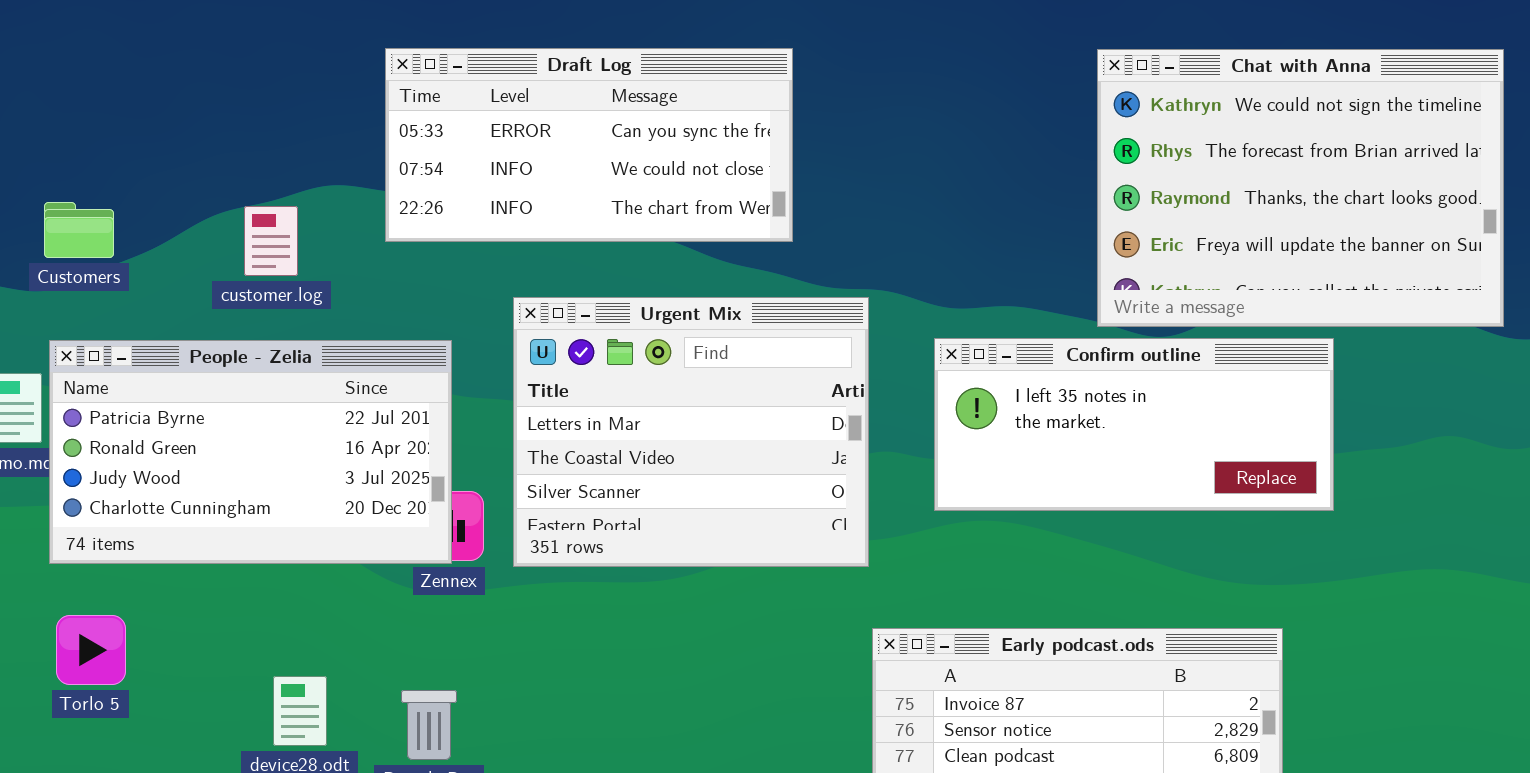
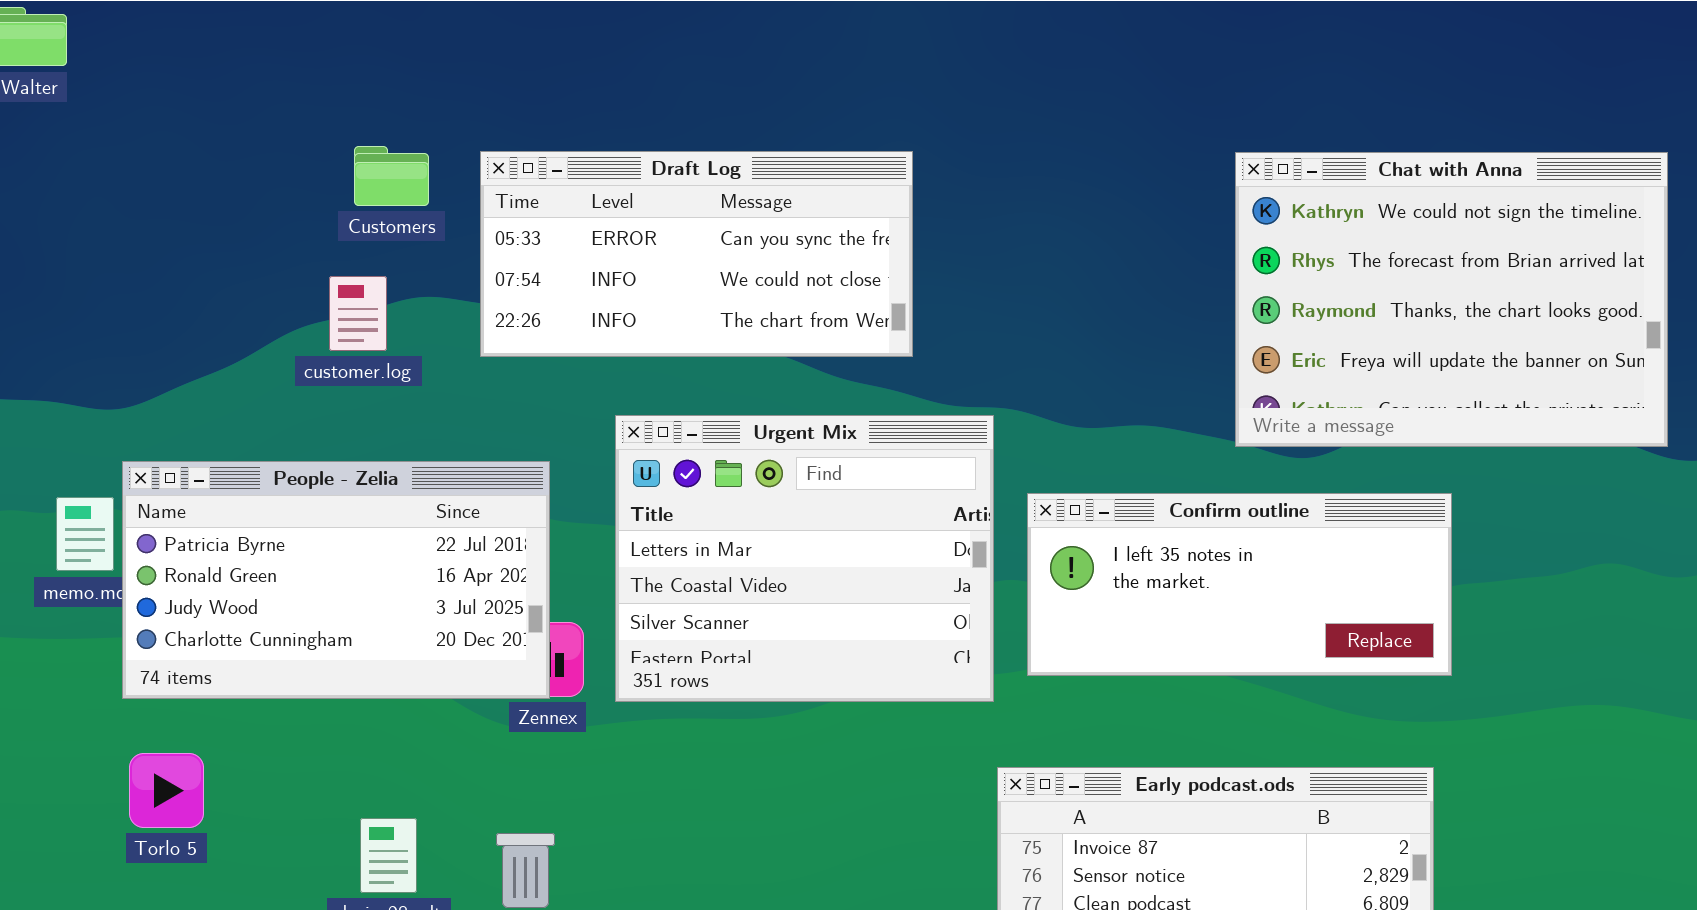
Customers: [44,202,114,258] -> [354,146,429,206], moved
customer.log: [244,206,298,276] -> [329,276,387,351], moved
Confirm outline: [934,338,1334,511] -> [1027,493,1452,676], moved

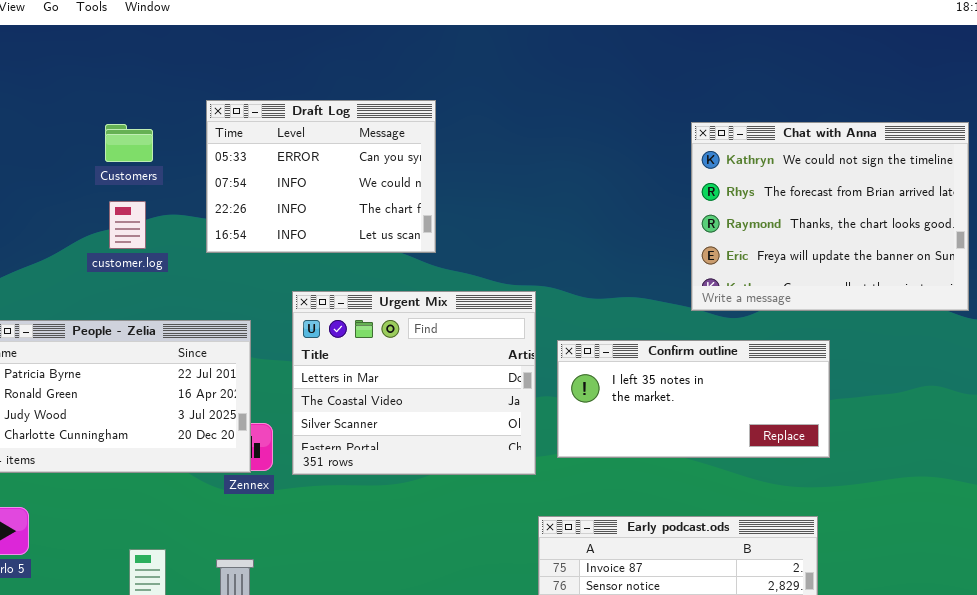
Customers: [354,146,429,206] -> [105,124,153,162], moved
Draft Log: [480,151,913,357] -> [206,100,436,253], resized

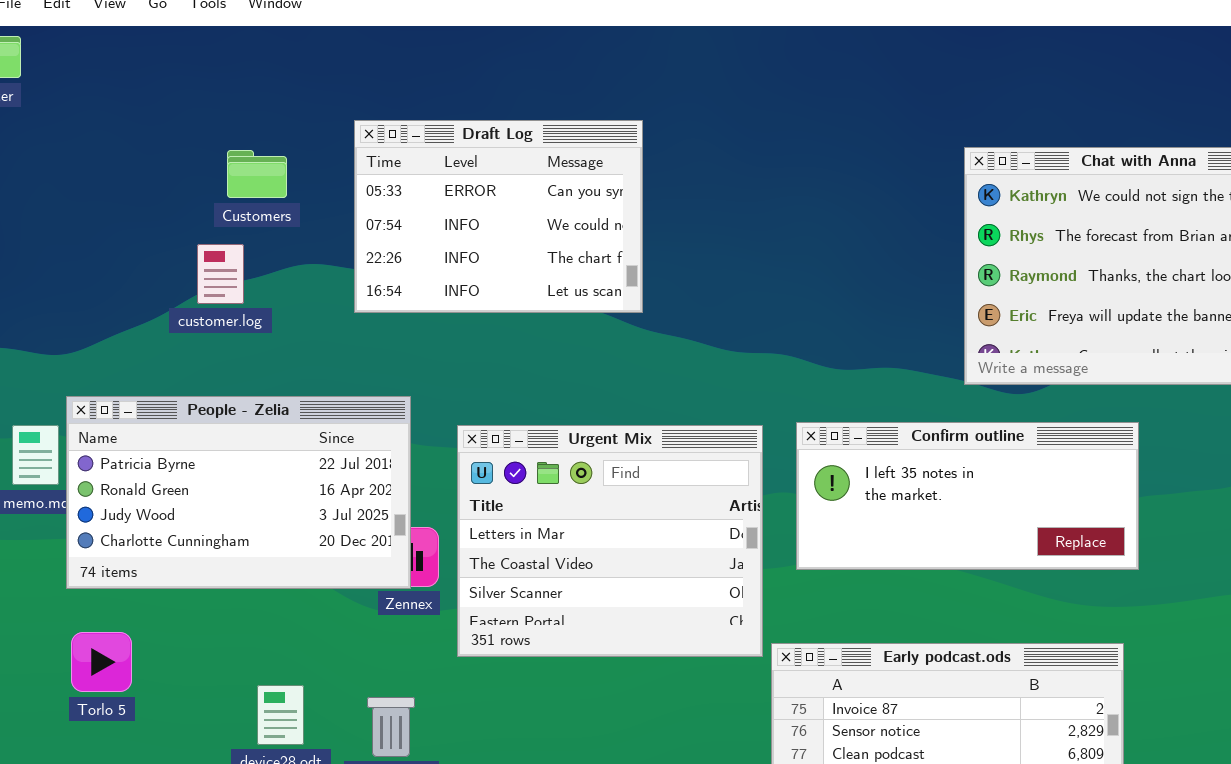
customer.log: [109,201,146,249] -> [197,244,244,304], moved
Urgent Mix: [292,291,536,475] -> [457,425,763,657], moved

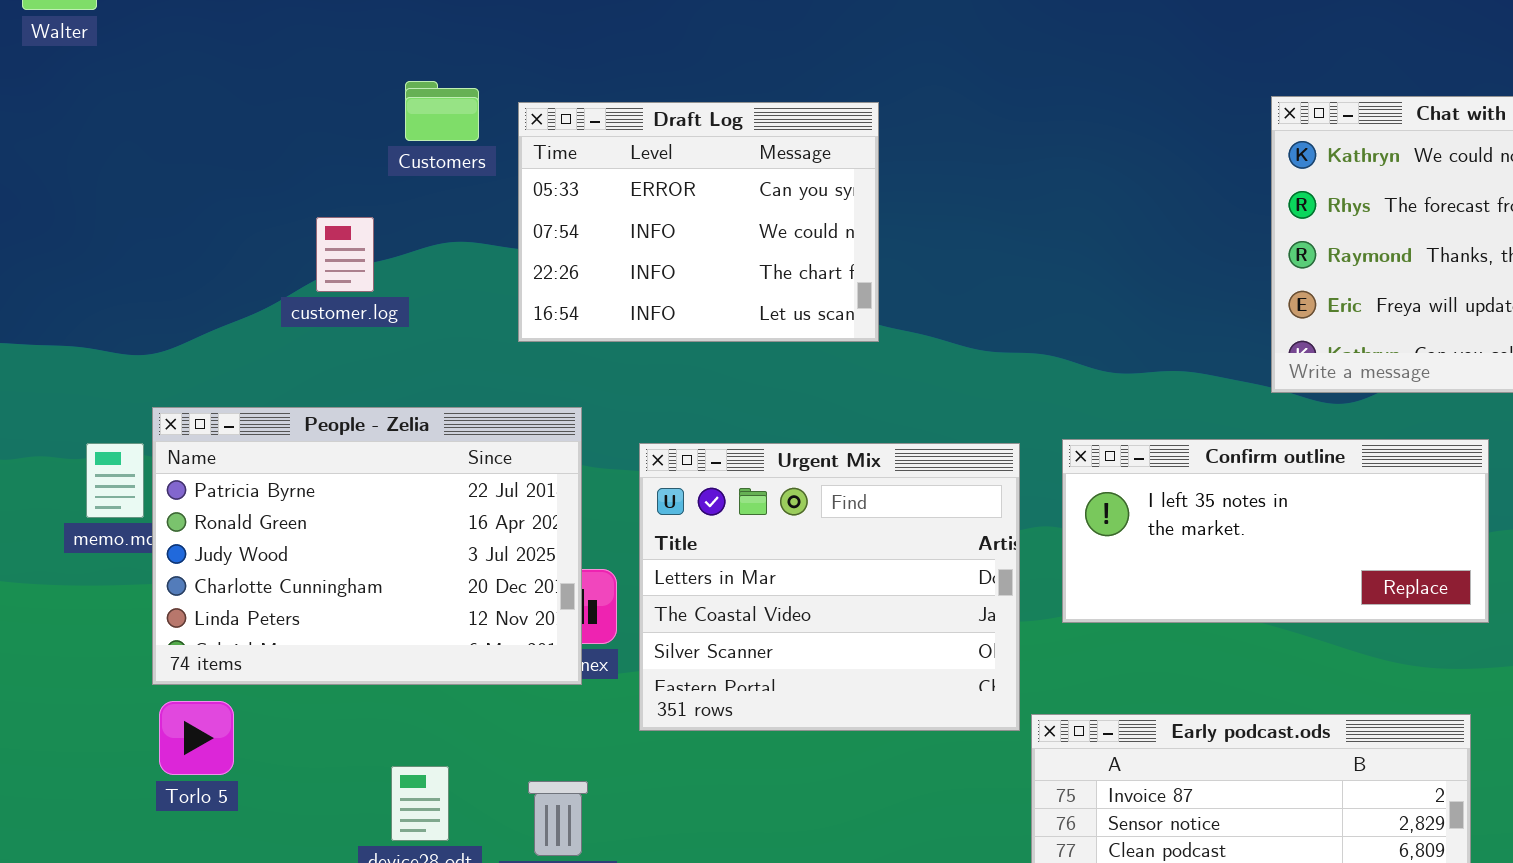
Draft Log: [354,120,643,313] -> [518,102,879,342], moved
Customers: [227,150,287,198] -> [405,81,479,141], moved
People - Zelia: [66,396,411,589] -> [152,407,582,685], resized

